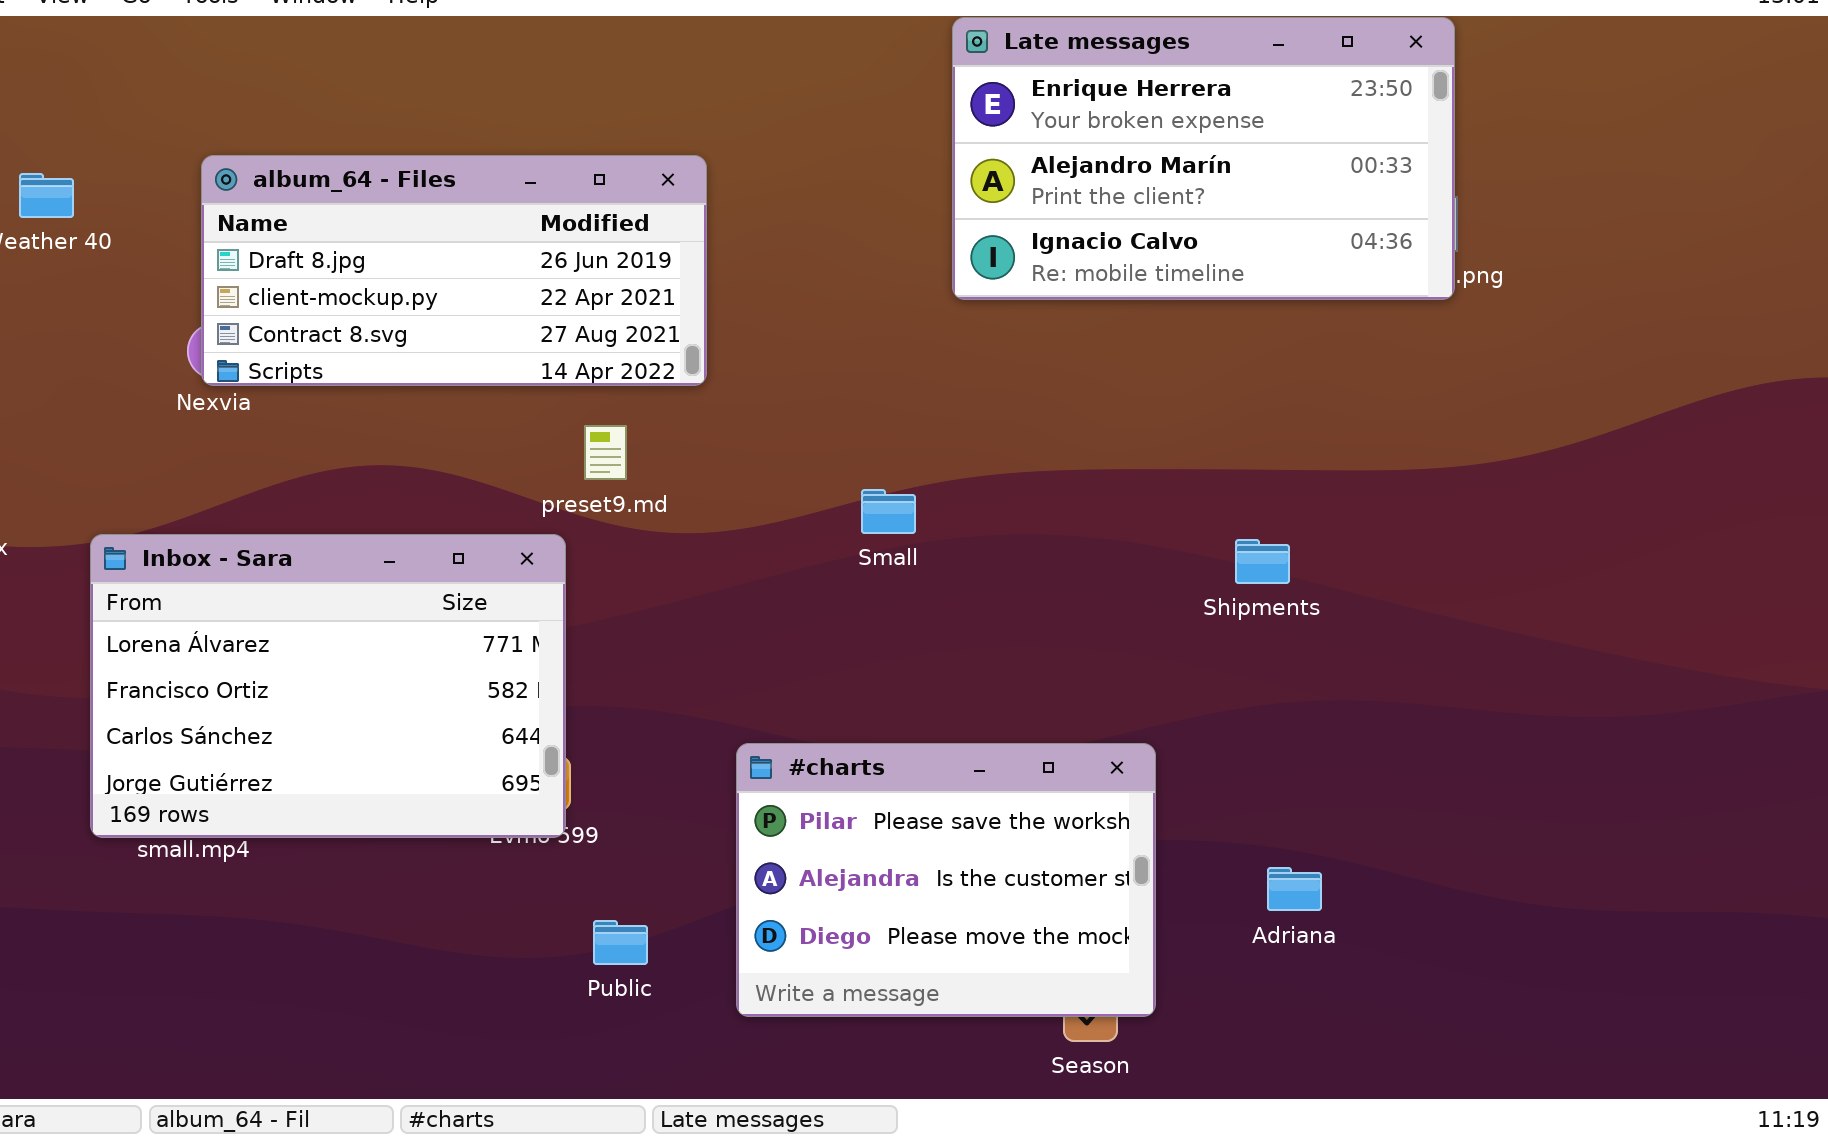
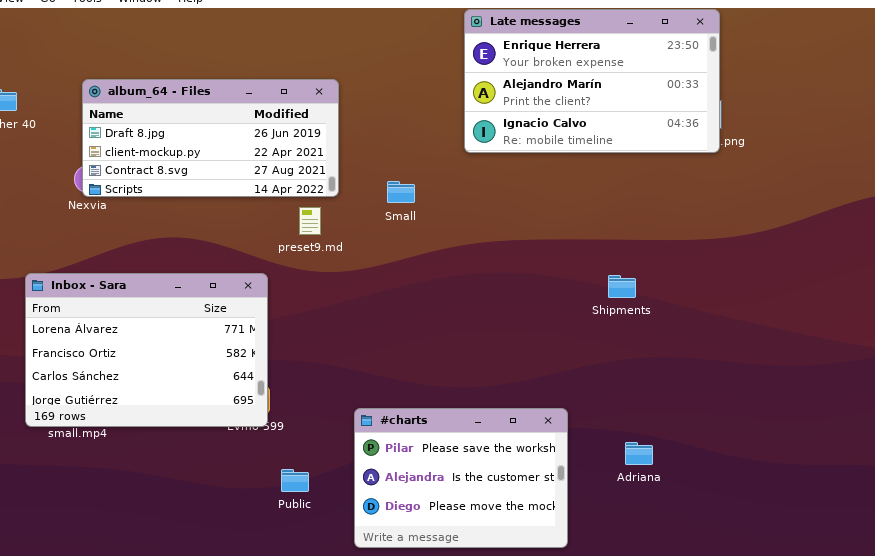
preset9.md: [584,425,627,480] -> [299,207,321,235], moved
Small: [861,489,916,534] -> [387,181,415,203], moved
#charts: [736,743,1156,1017] -> [354,408,568,548], moved

